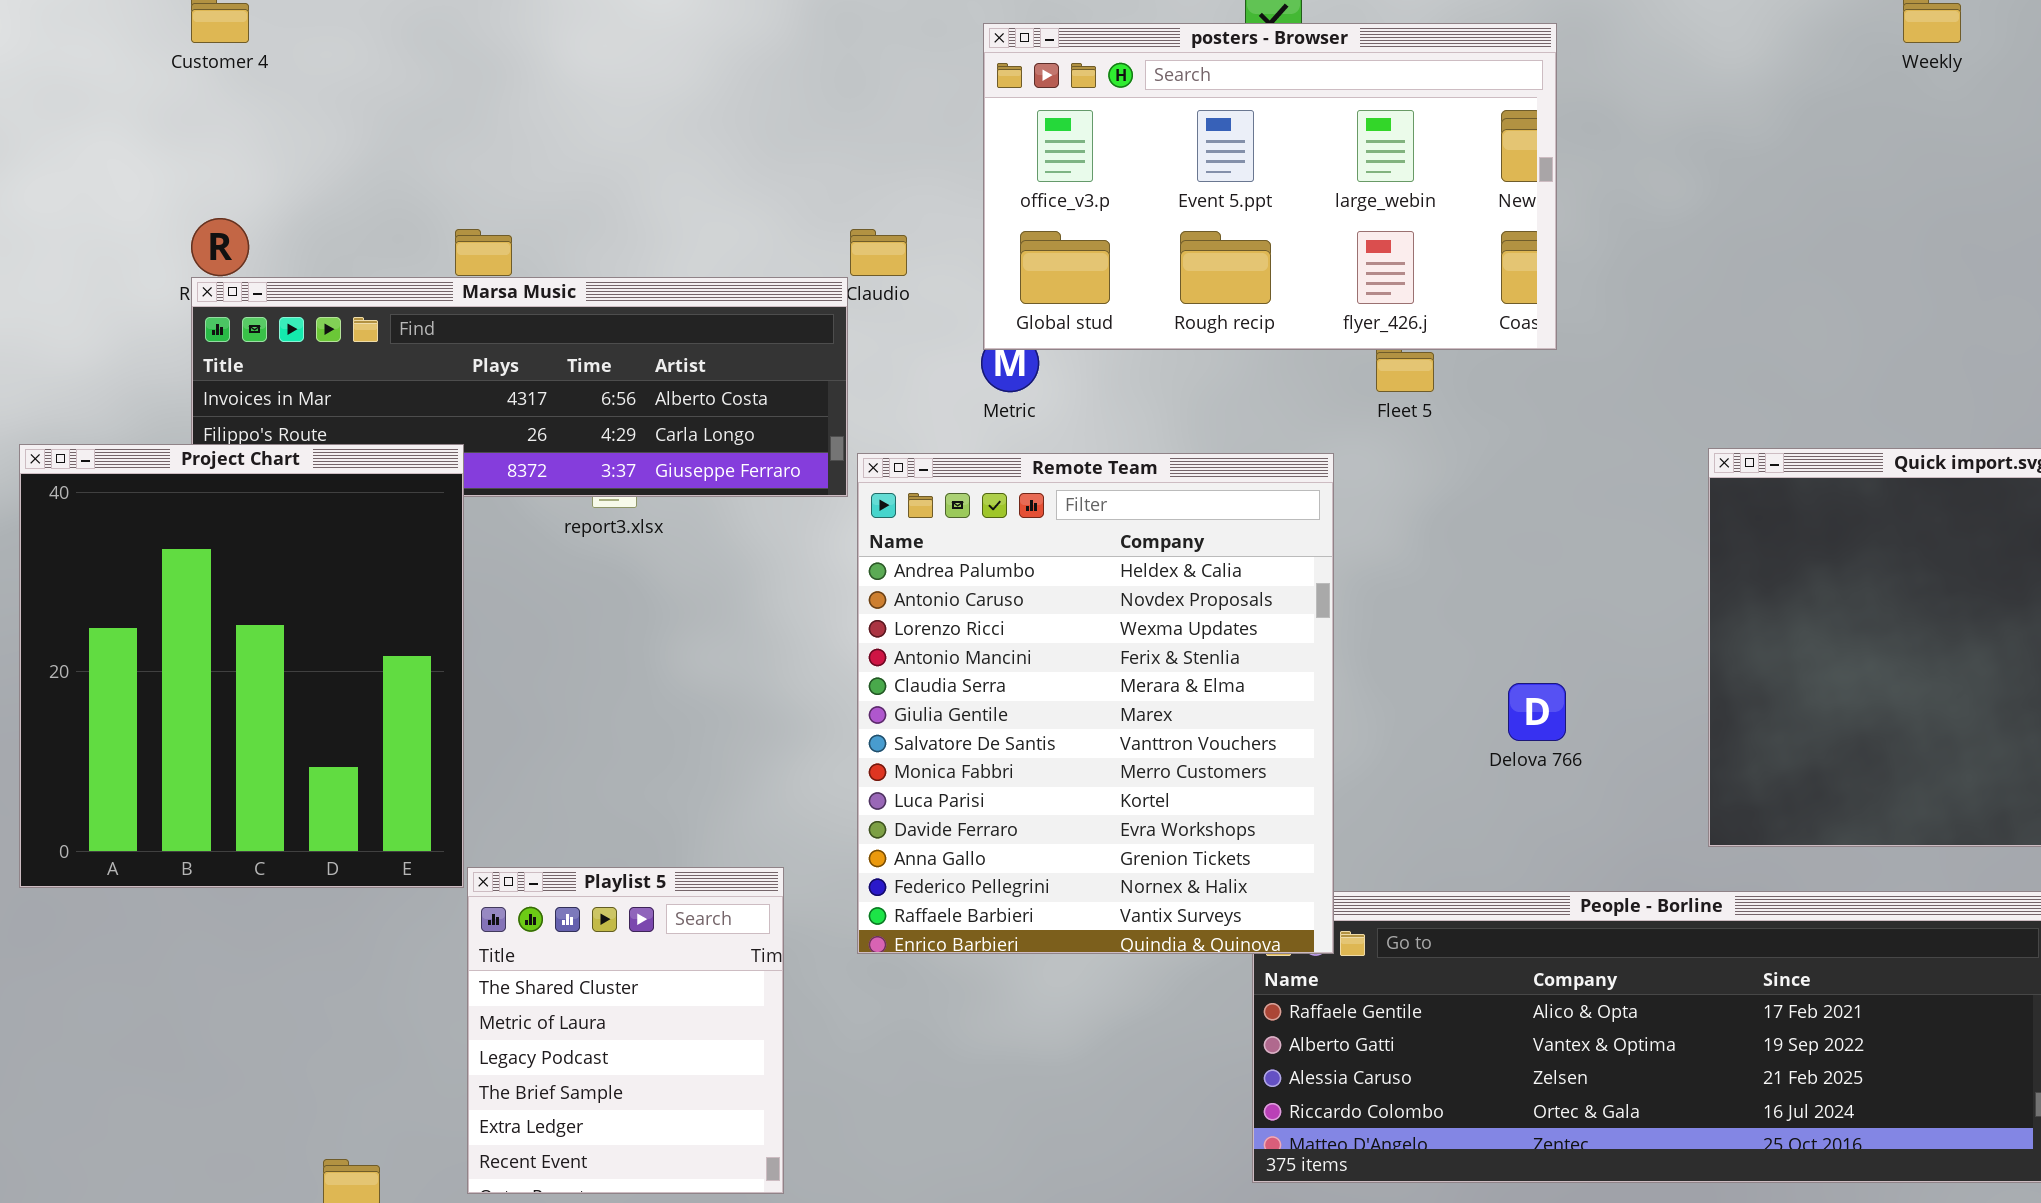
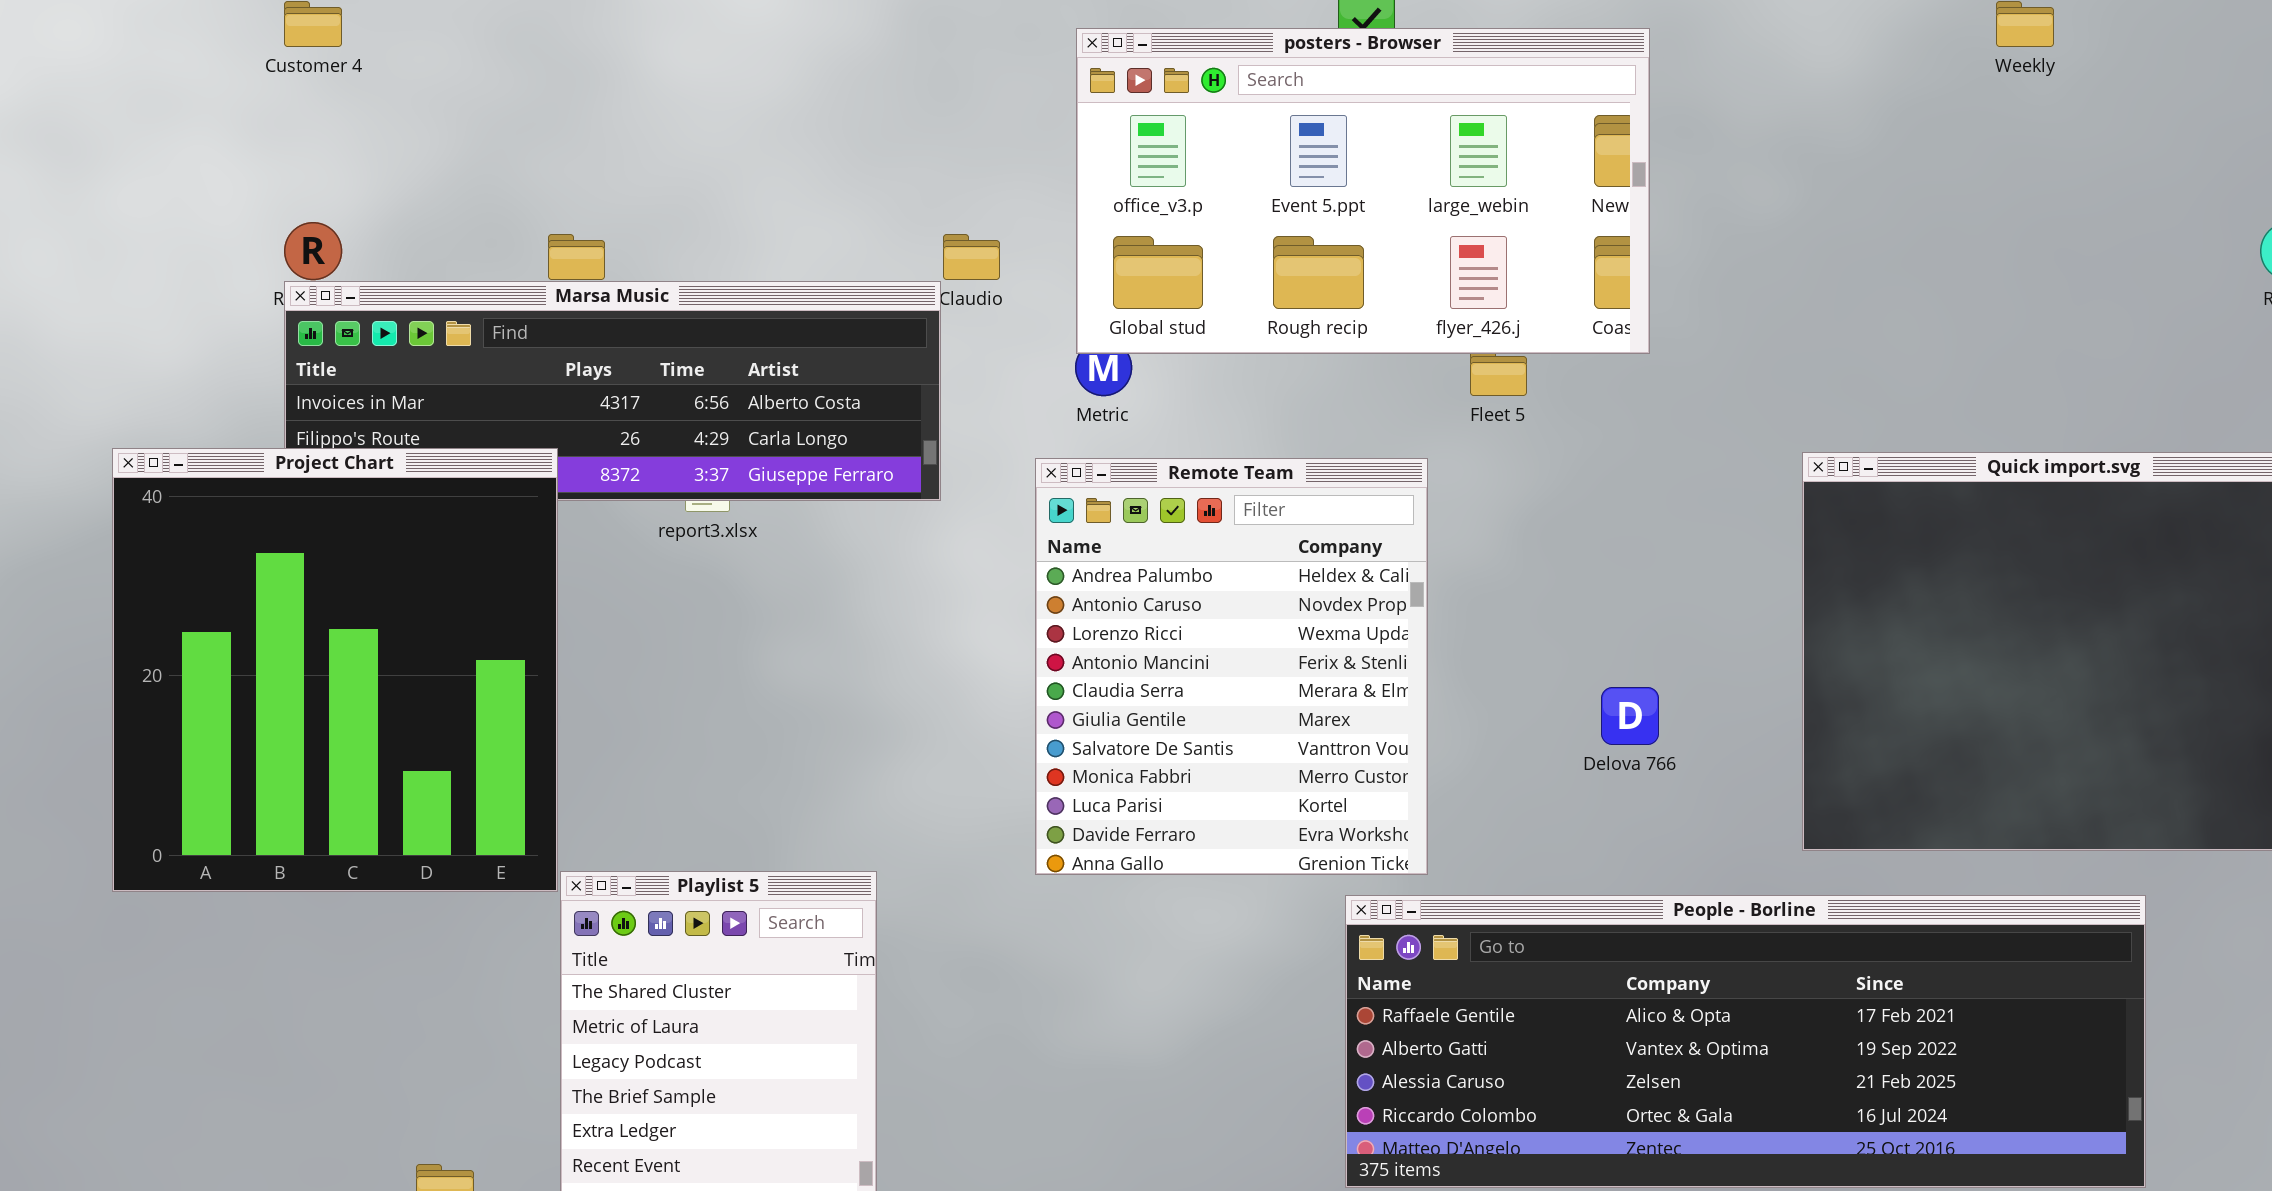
Remote Team: [857,453,1334,954] -> [1035,458,1428,875], resized

